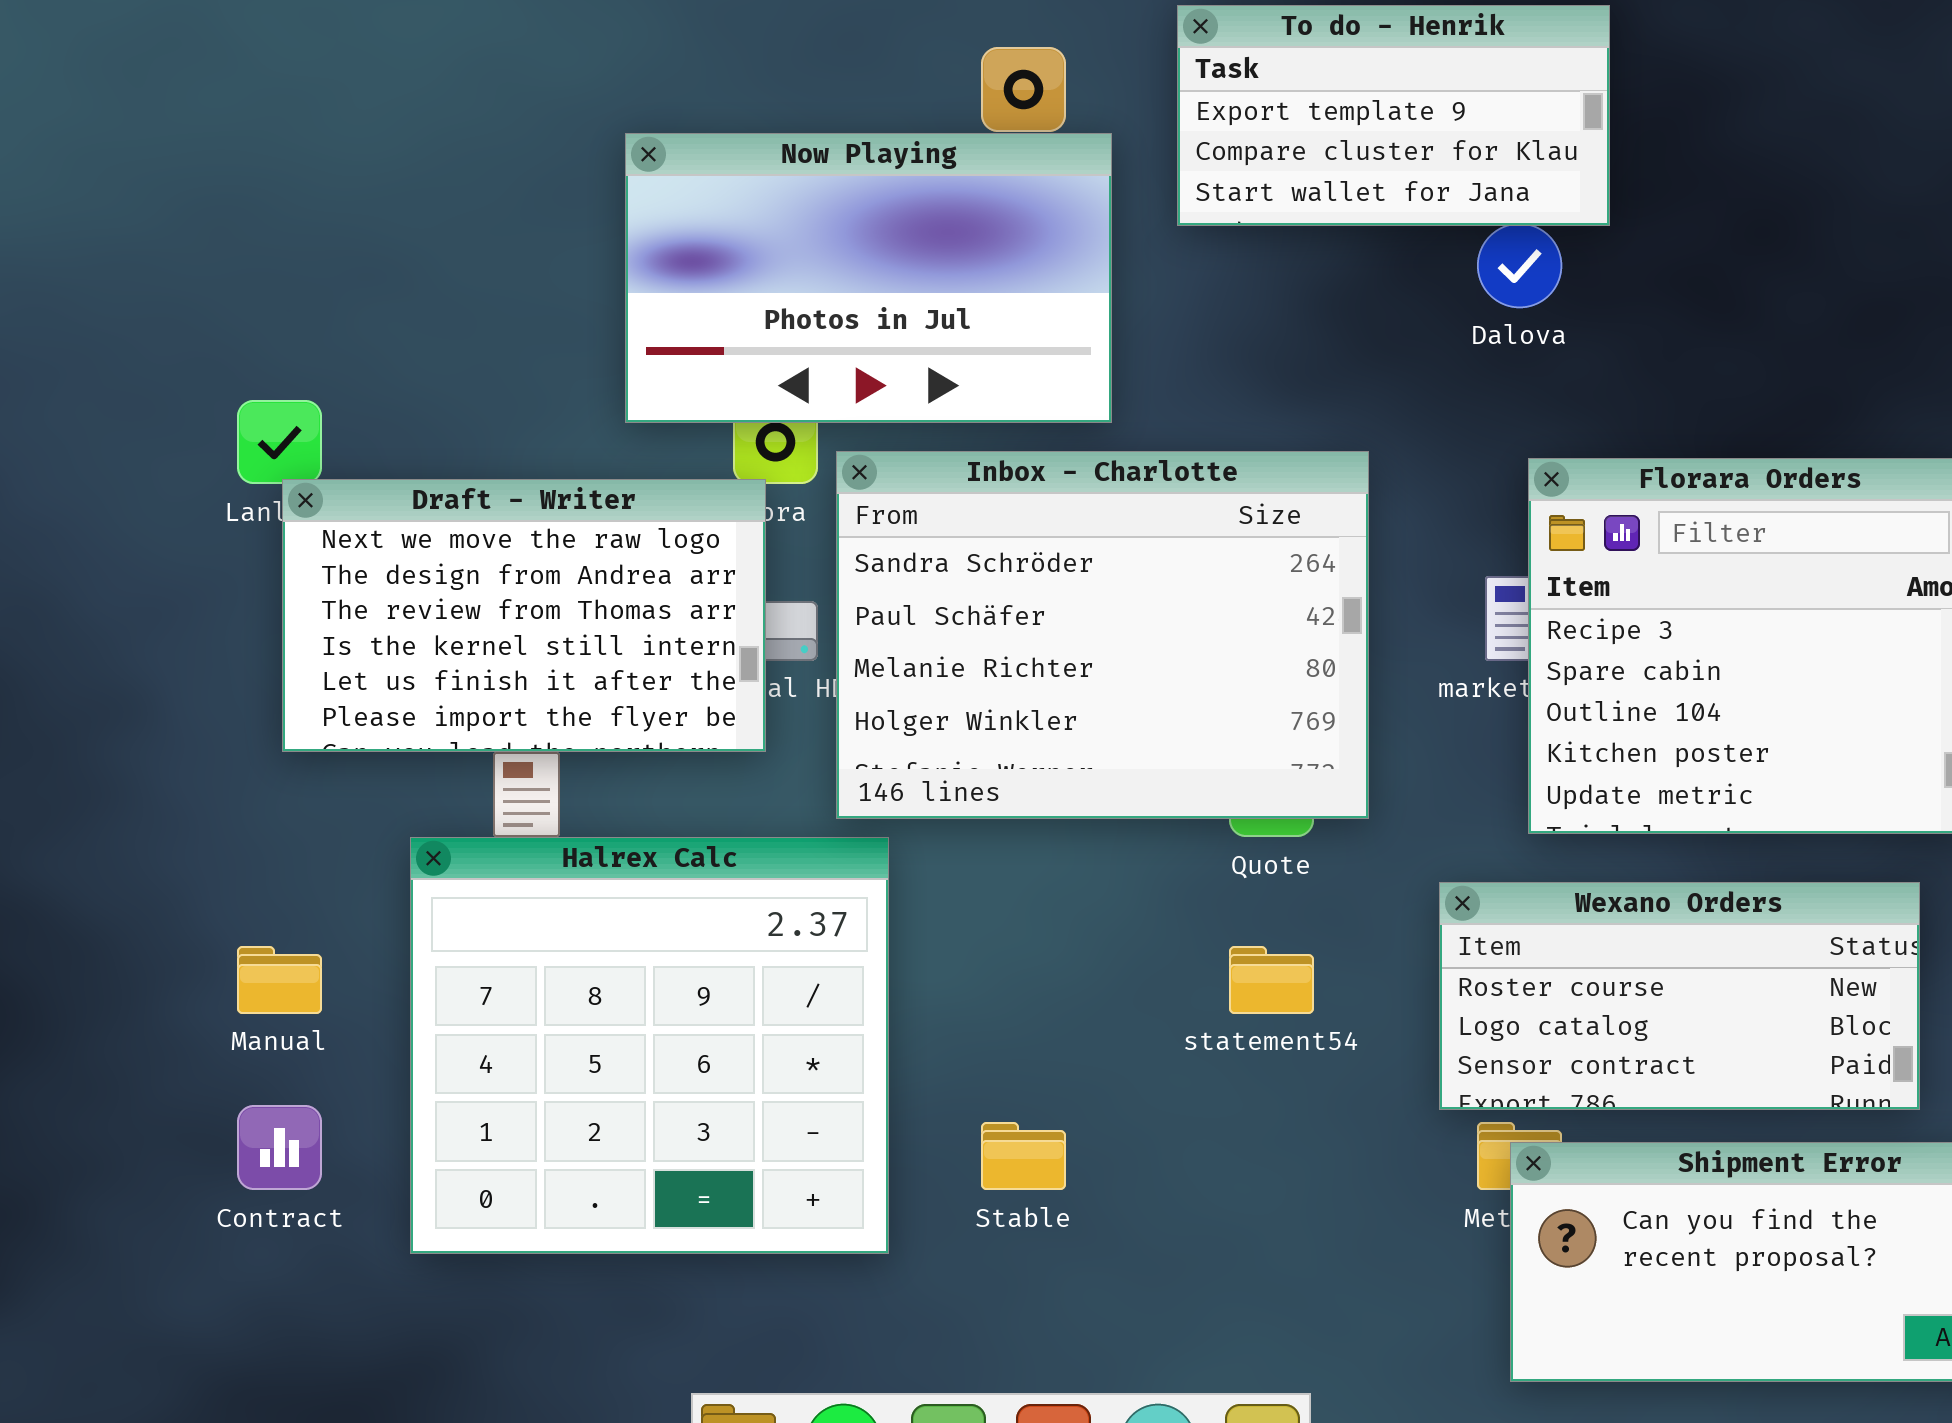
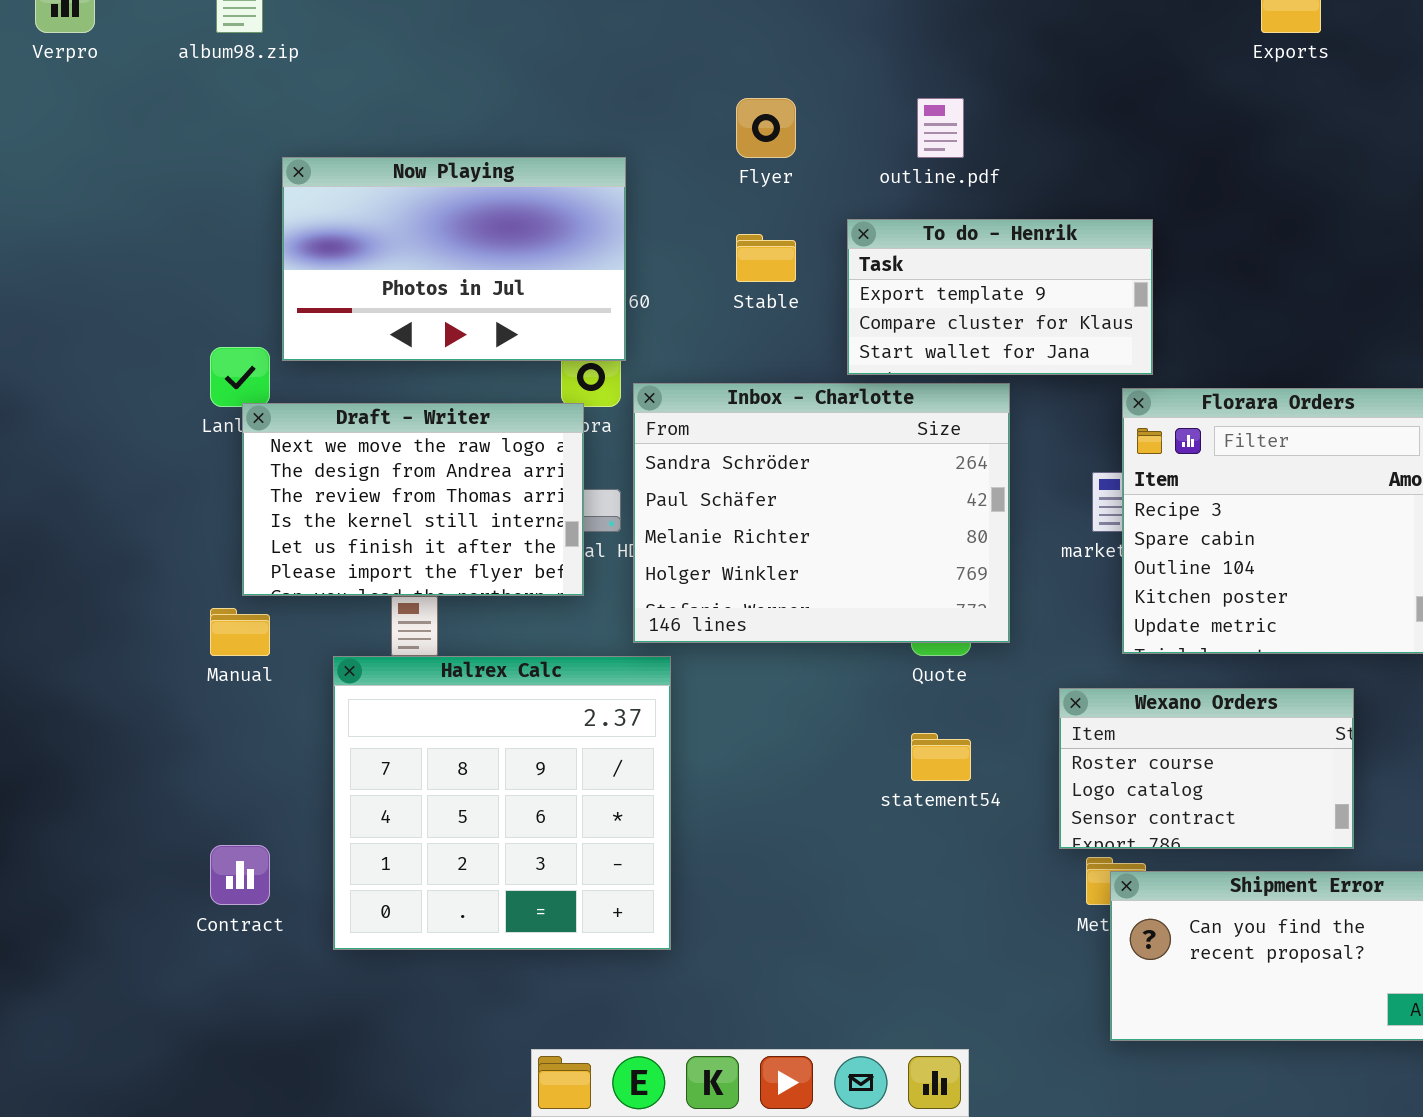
To do - Henrik: [1177,5,1610,226] -> [847,219,1153,375], moved
Now Playing: [625,133,1112,423] -> [282,157,626,361], moved
Wexano Orders: [1439,882,1920,1110] -> [1059,688,1354,849], resized
Manual: [237,946,322,1014] -> [210,608,270,656], moved
Stable: [981,1122,1066,1190] -> [736,234,796,282], moved

